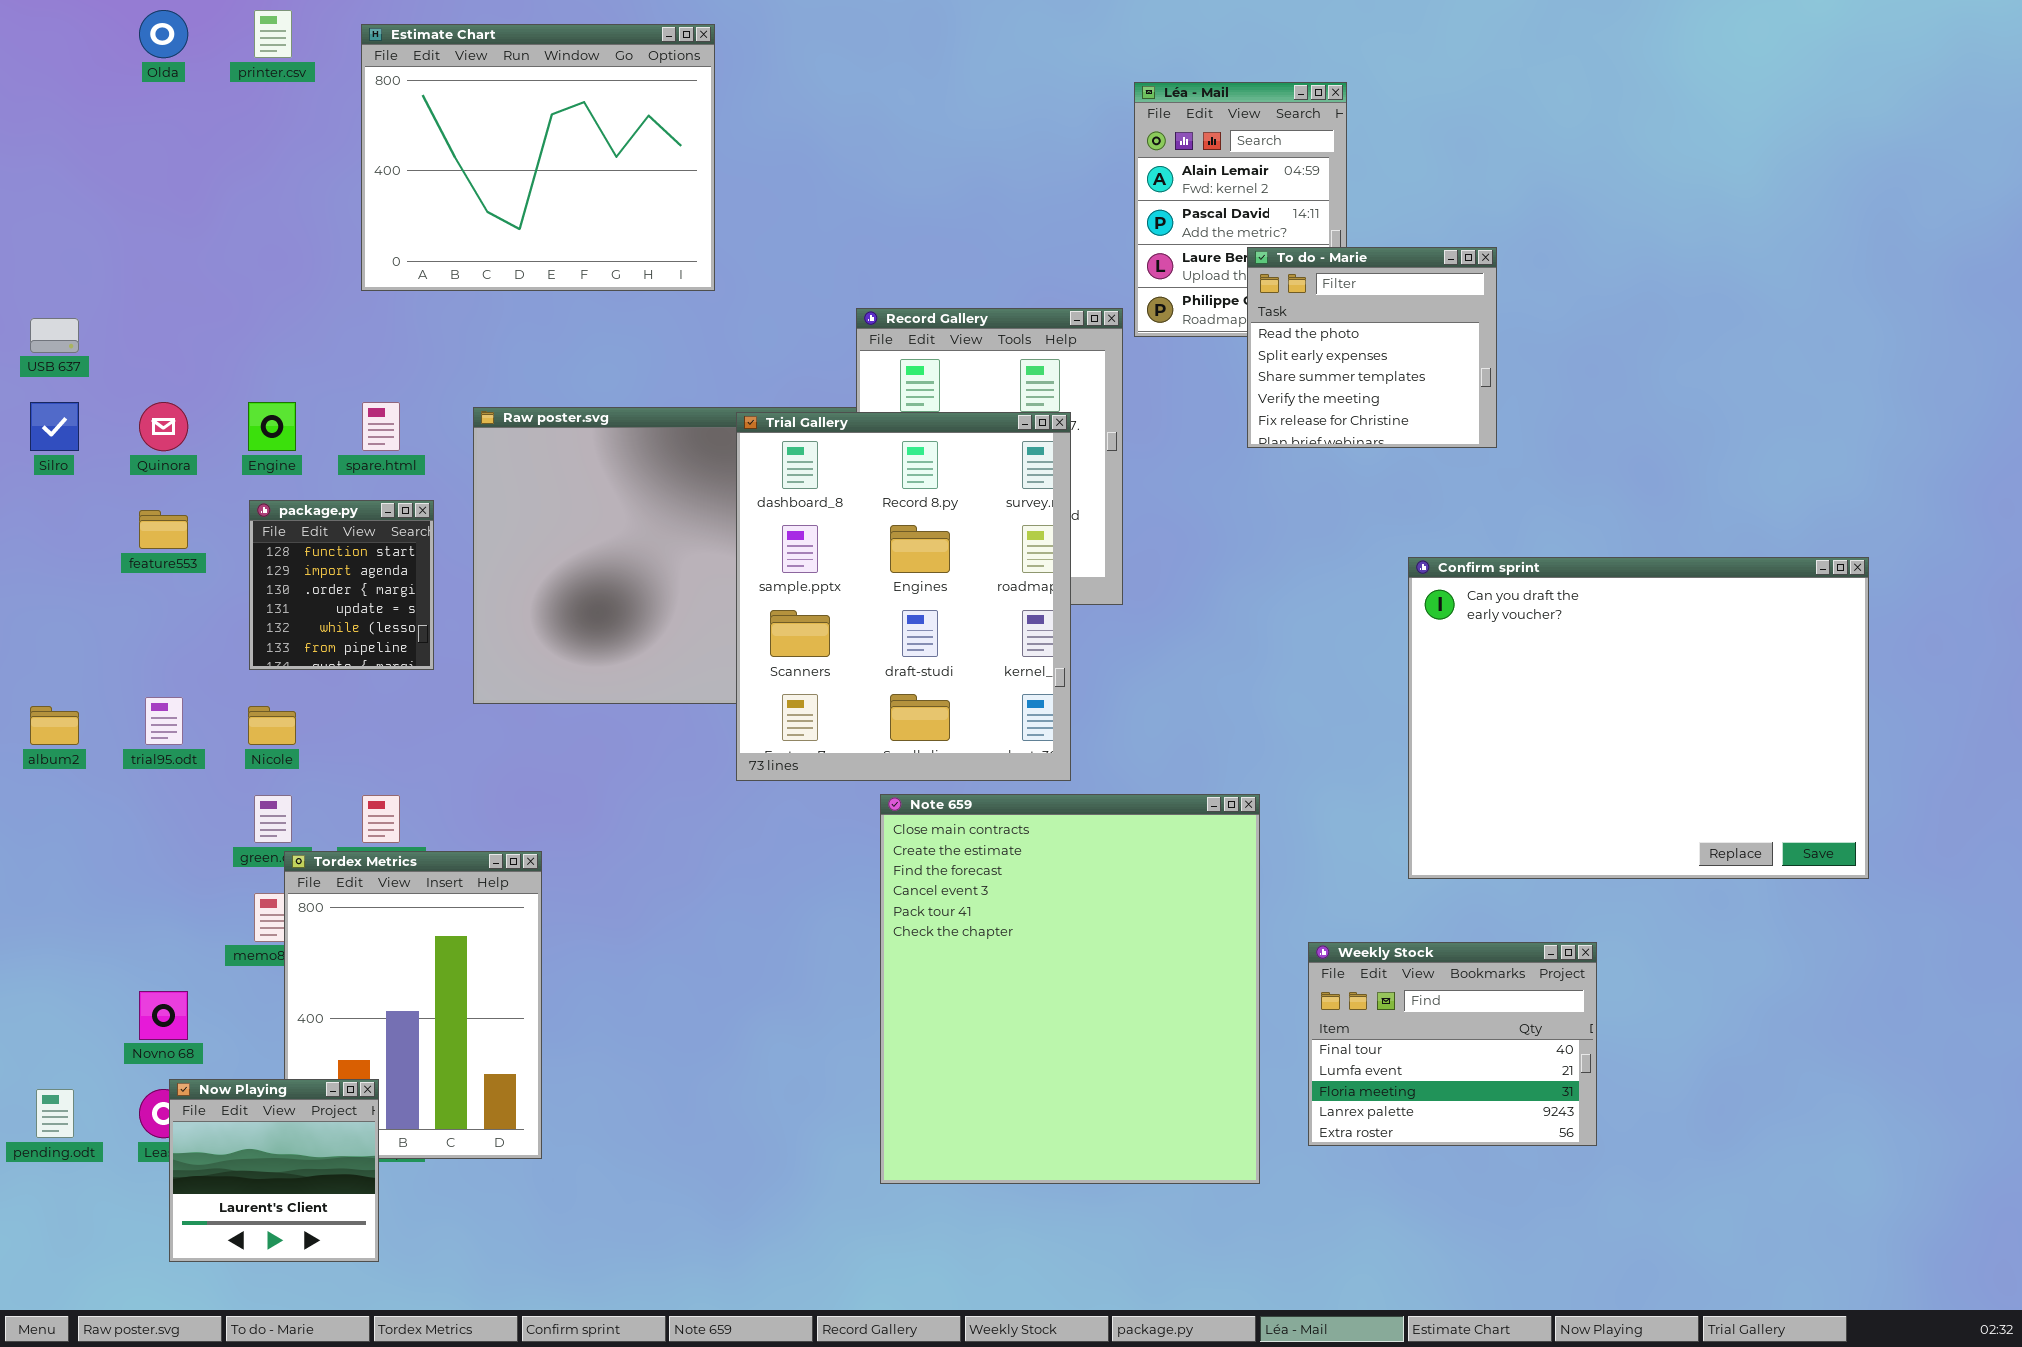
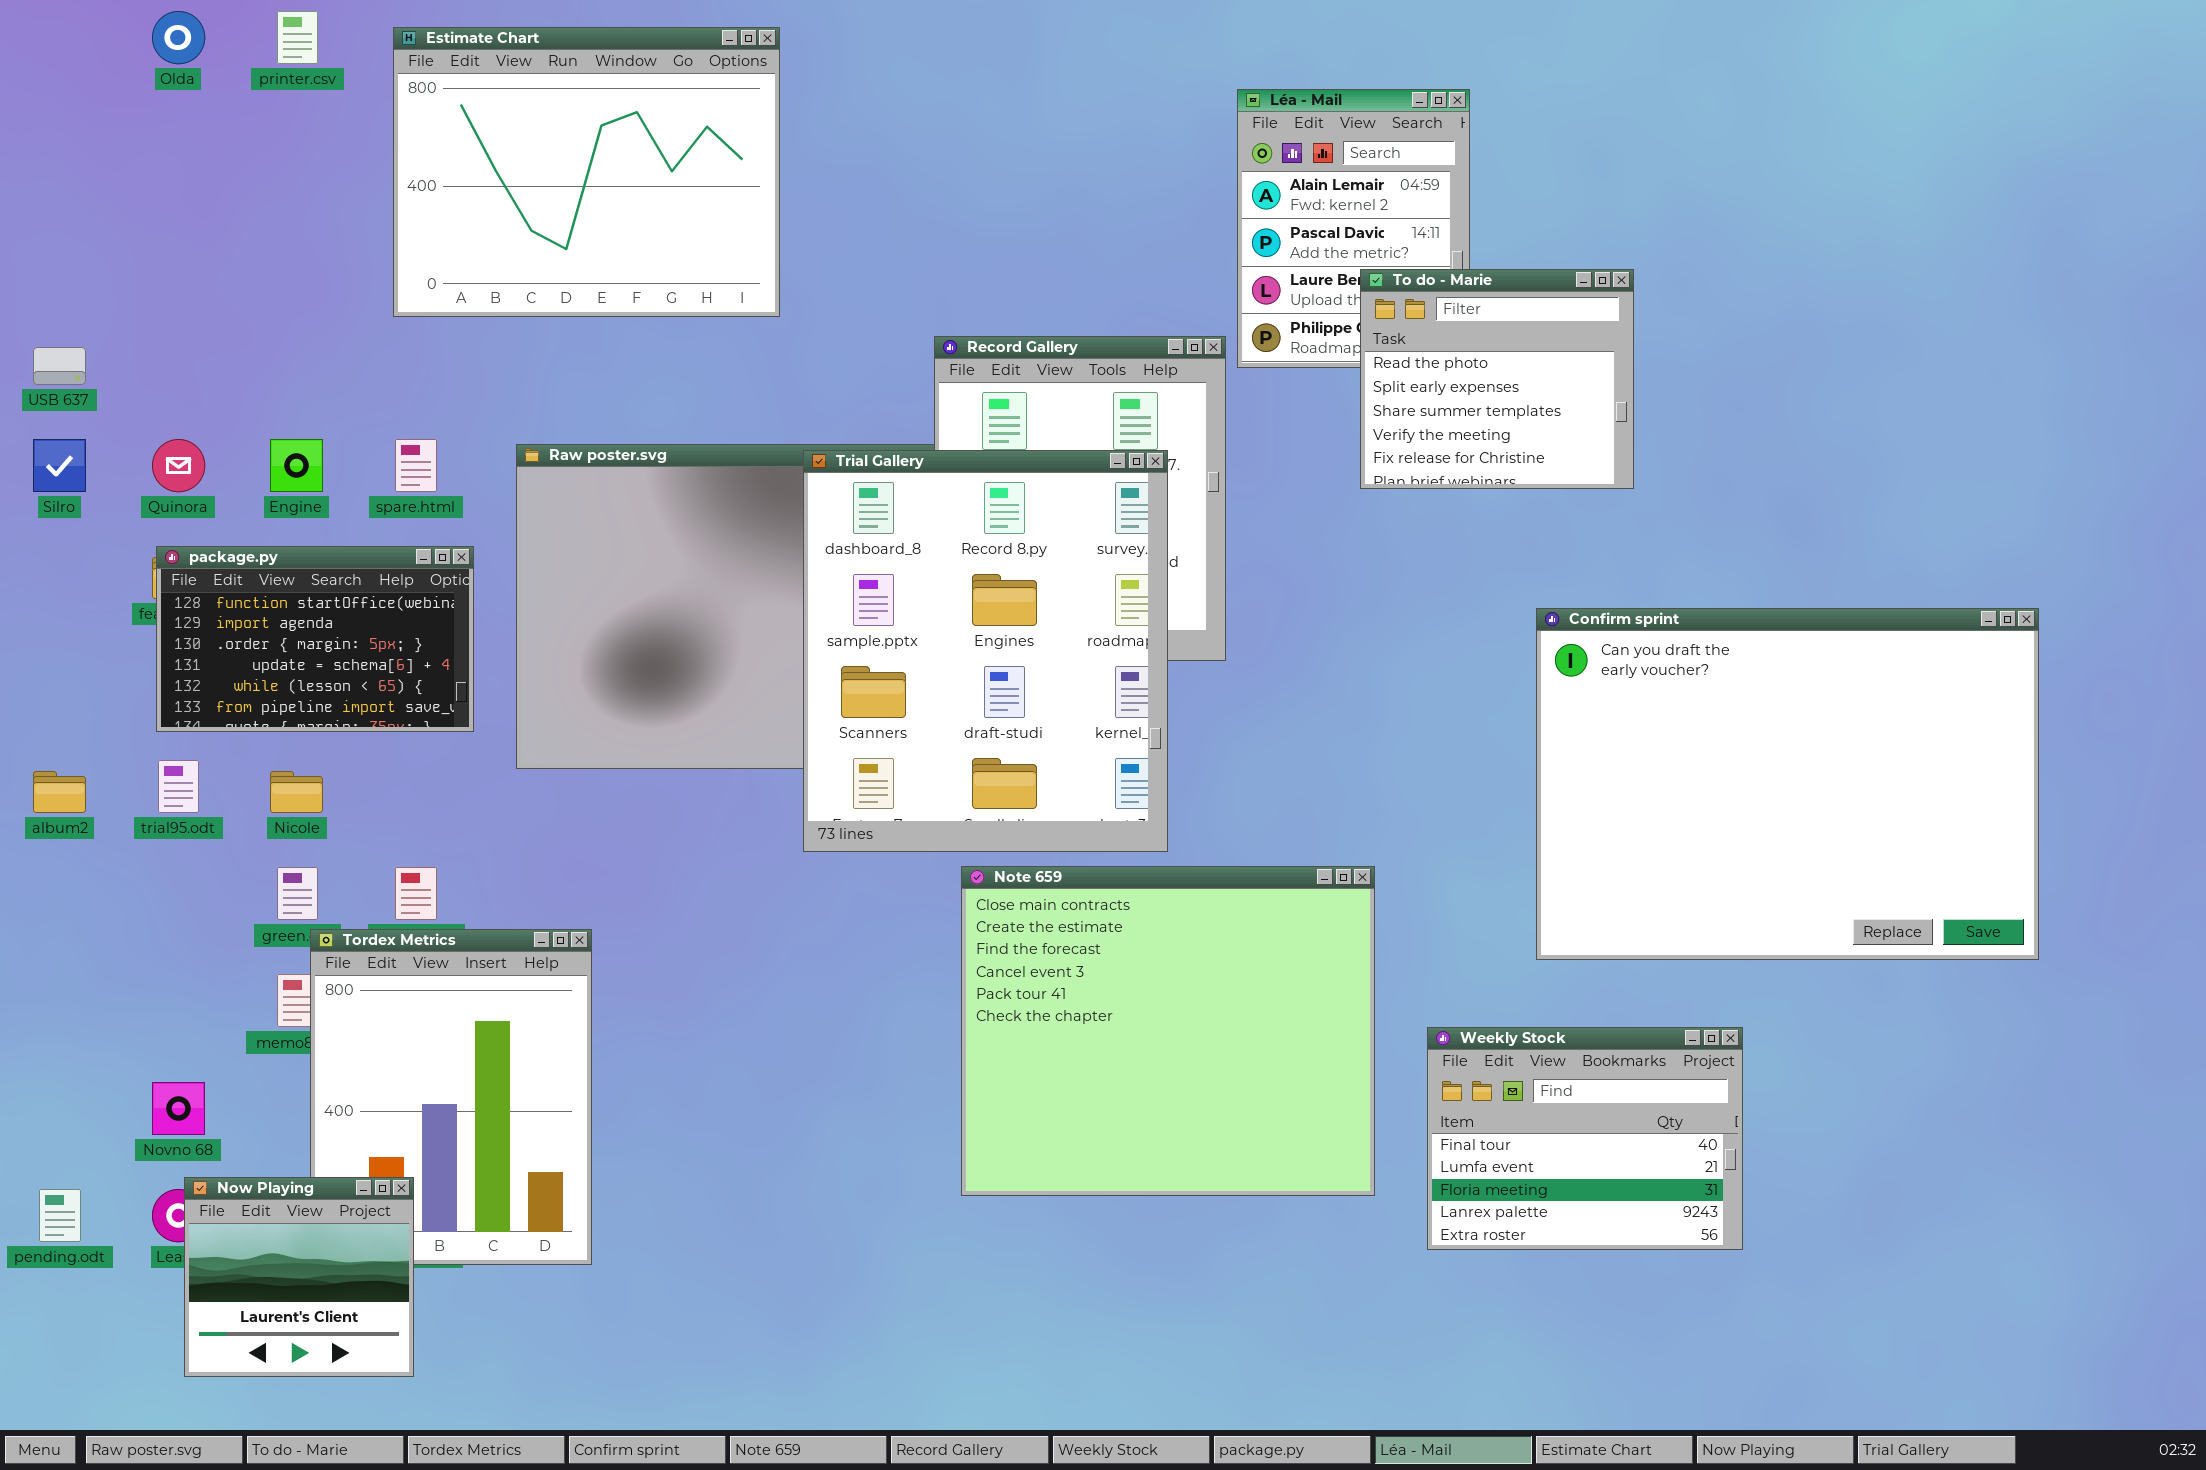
package.py: [249,500,434,670] -> [156,546,474,732], resized
Note 659: [880,794,1260,1184] -> [961,866,1375,1196], resized

